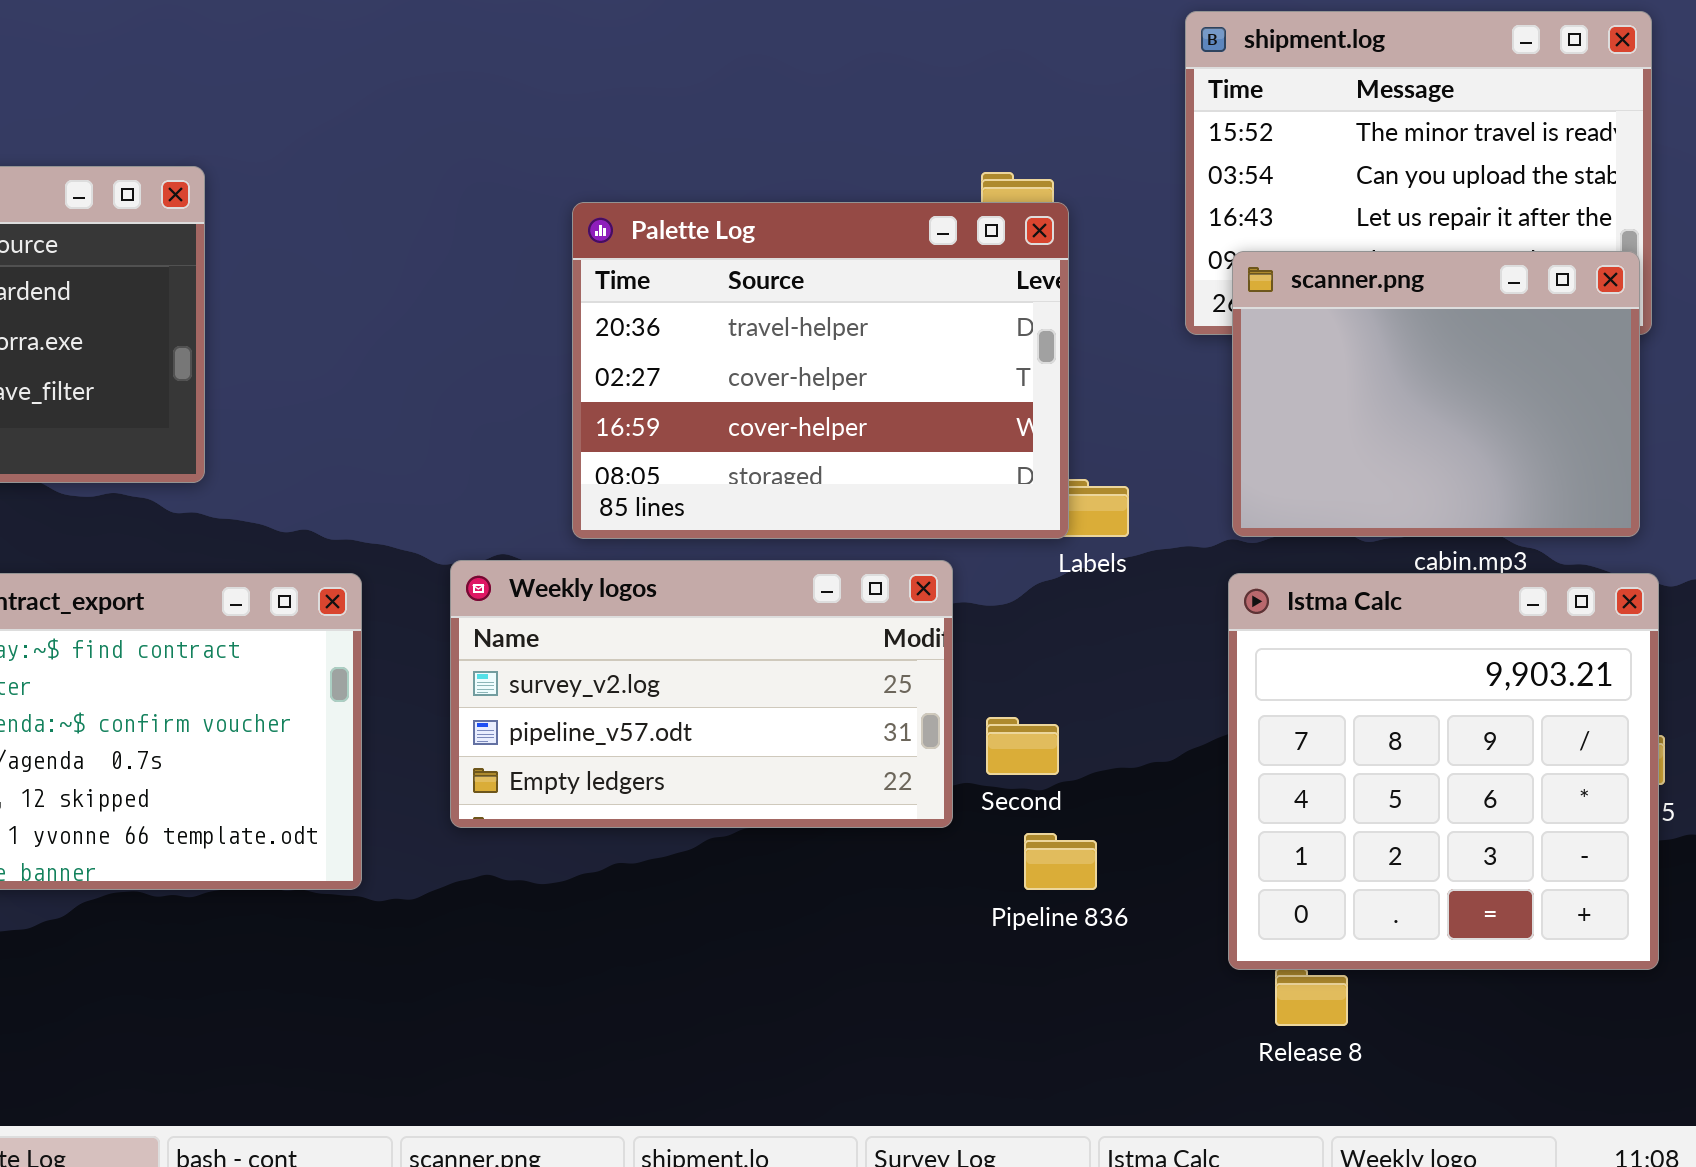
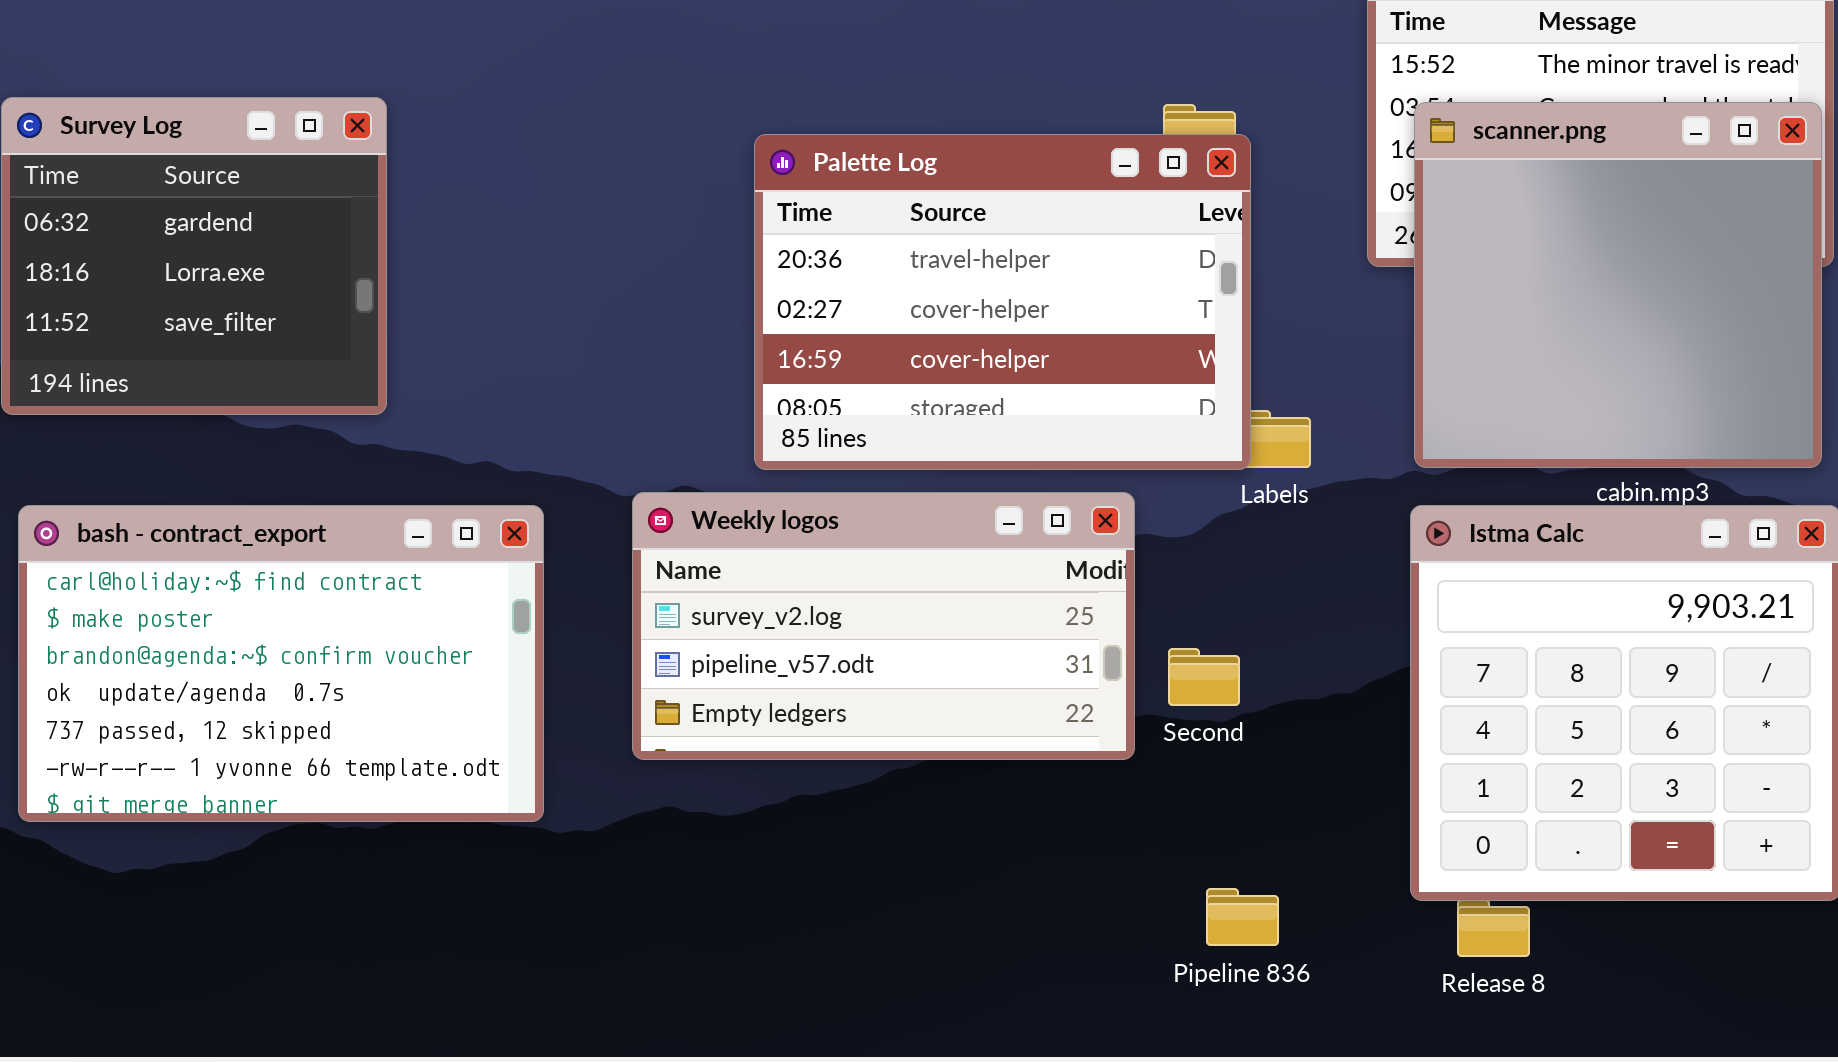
scanner.png: [1232,251,1640,537] -> [1414,102,1822,468], resized
Pipeline 836: [1024,833,1097,890] -> [1206,888,1279,946], moved

